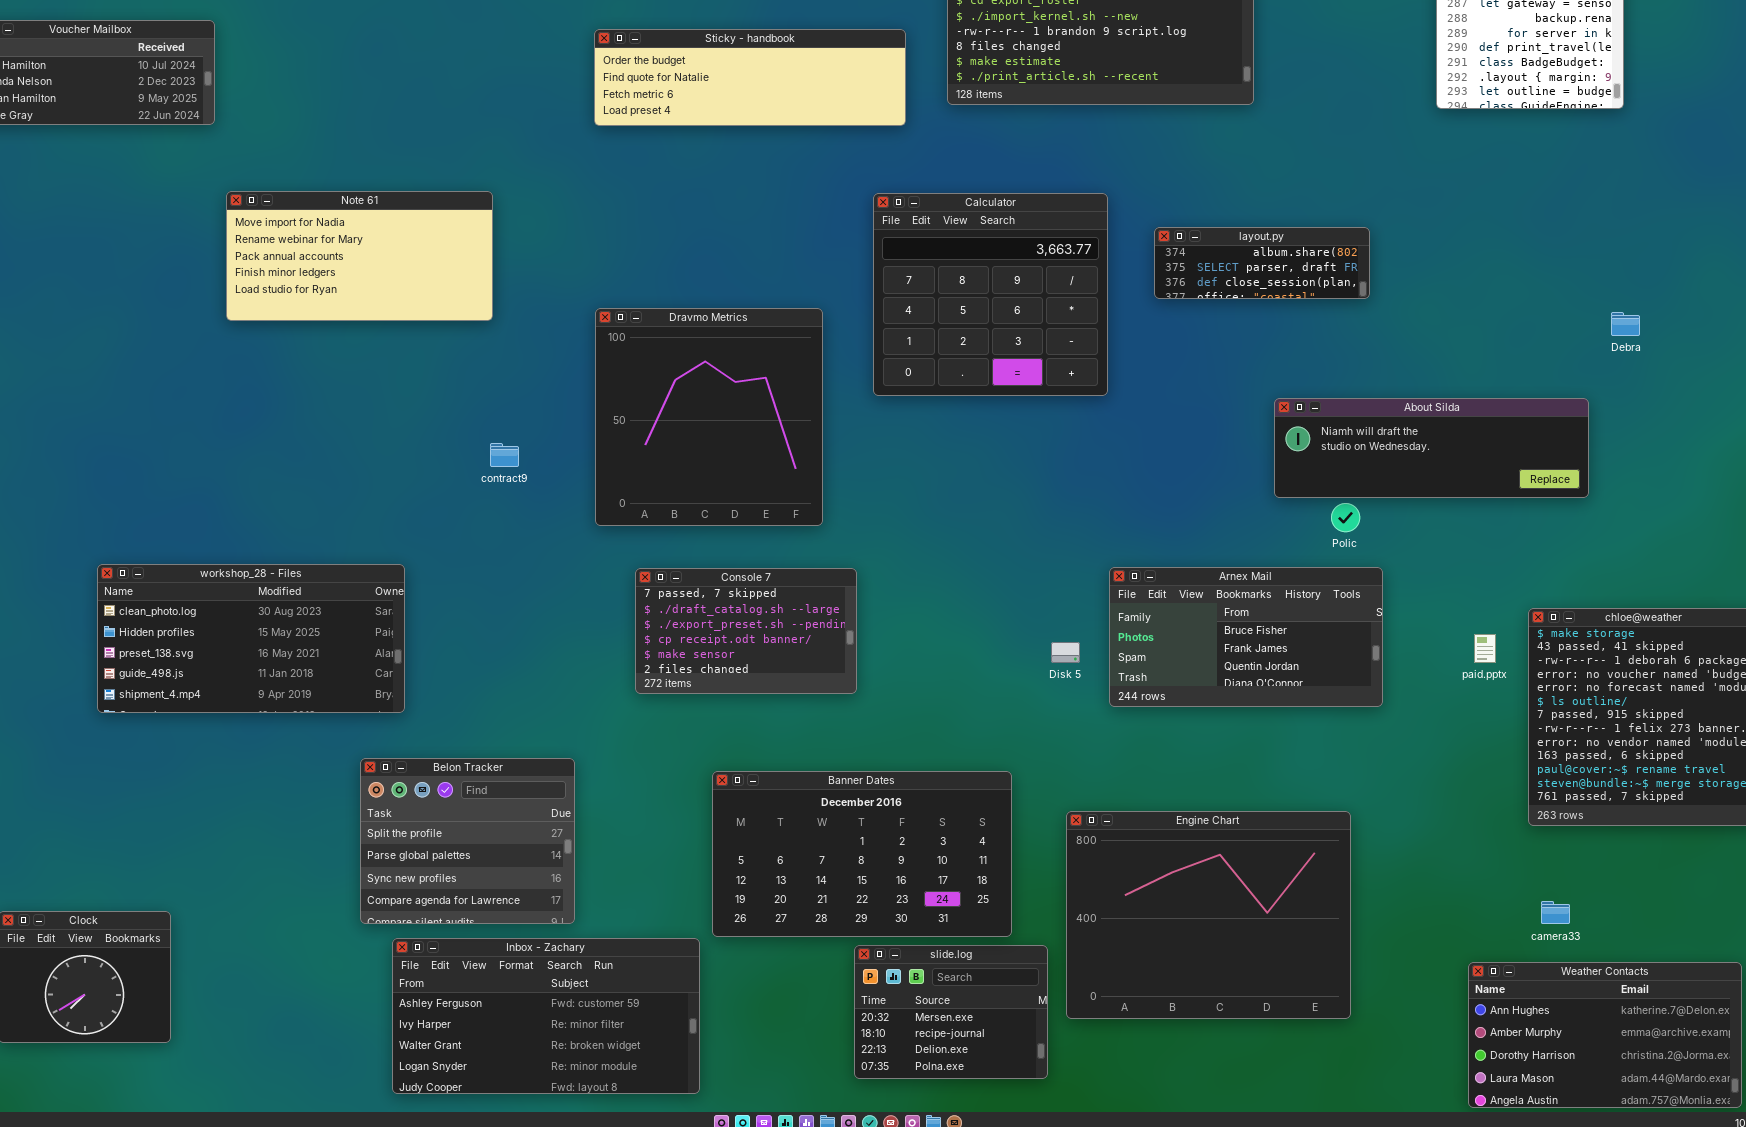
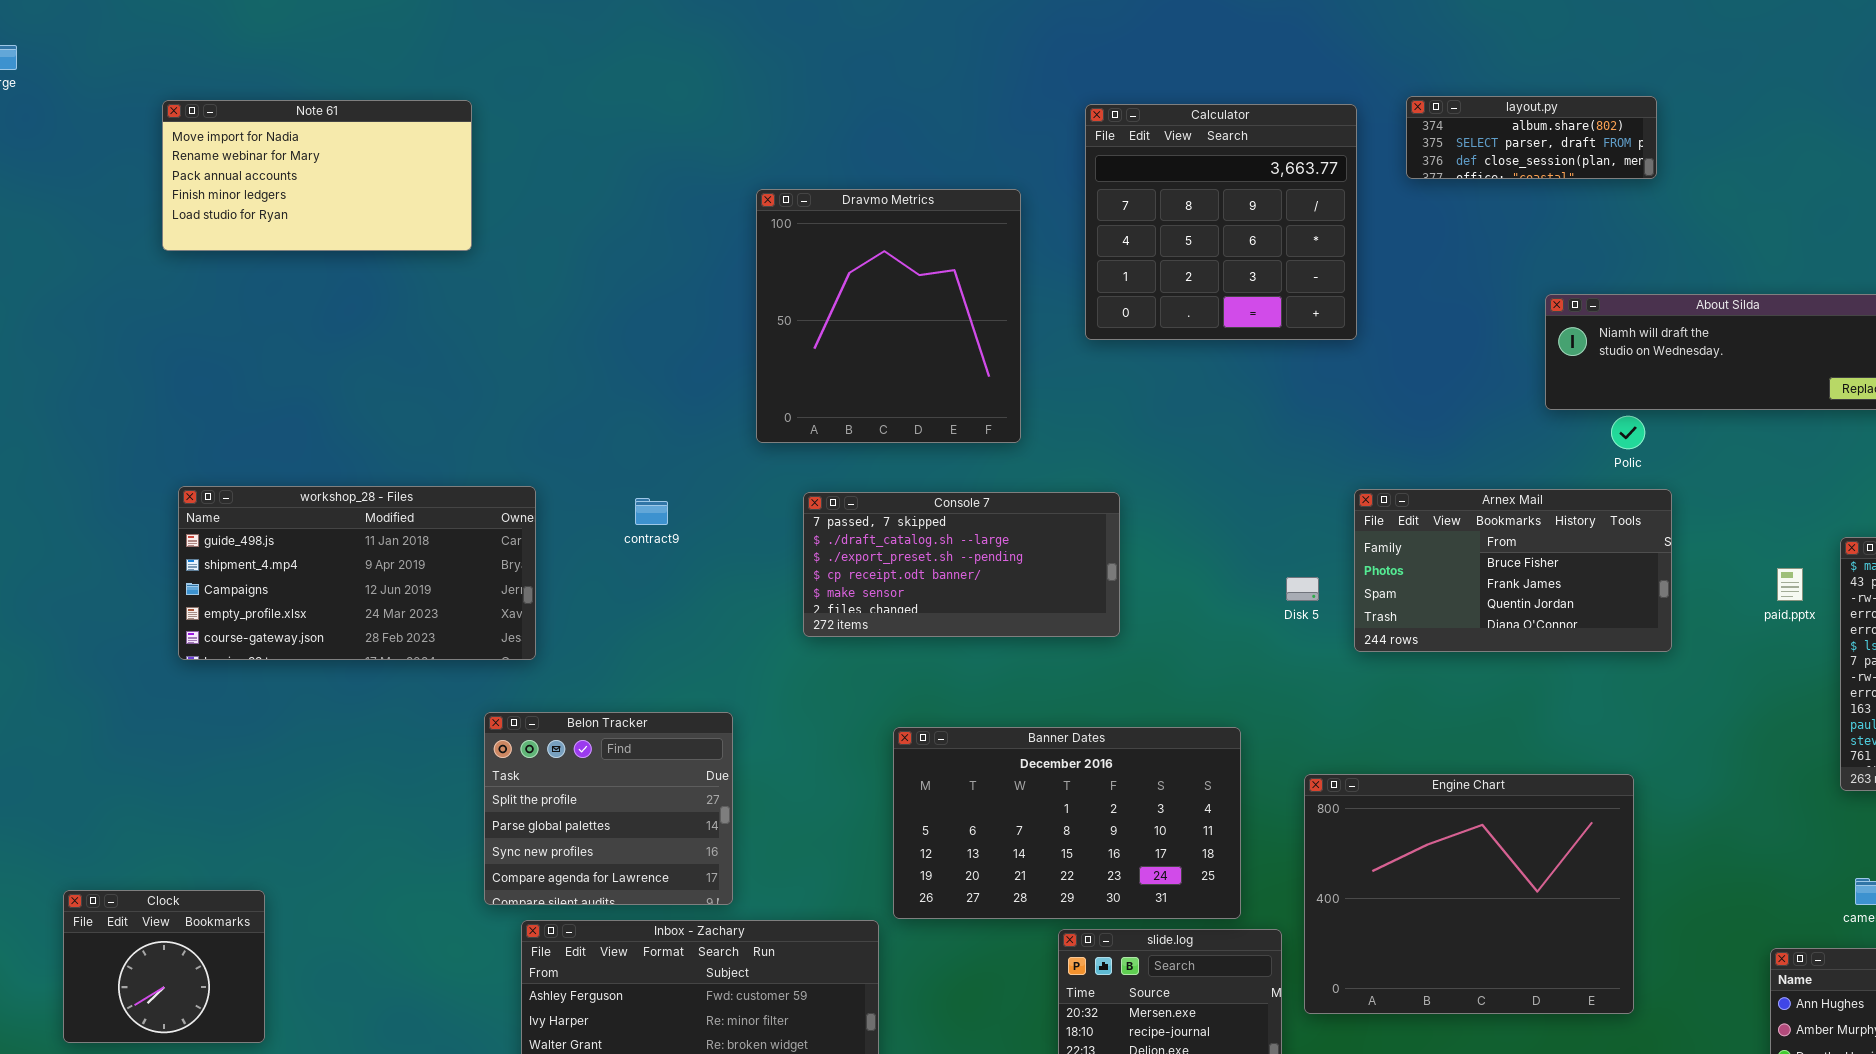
Note 61: [226,191,493,321] -> [162,100,472,251], moved
Calculator: [873,193,1108,396] -> [1085,104,1357,340], moved
contract9: [490,443,519,467] -> [635,498,668,525], moved
workshop_28 - Files: [97,564,405,713] -> [178,486,536,660], scrolled down 3 rows
Console 7: [635,568,857,694] -> [803,492,1120,637], resized

